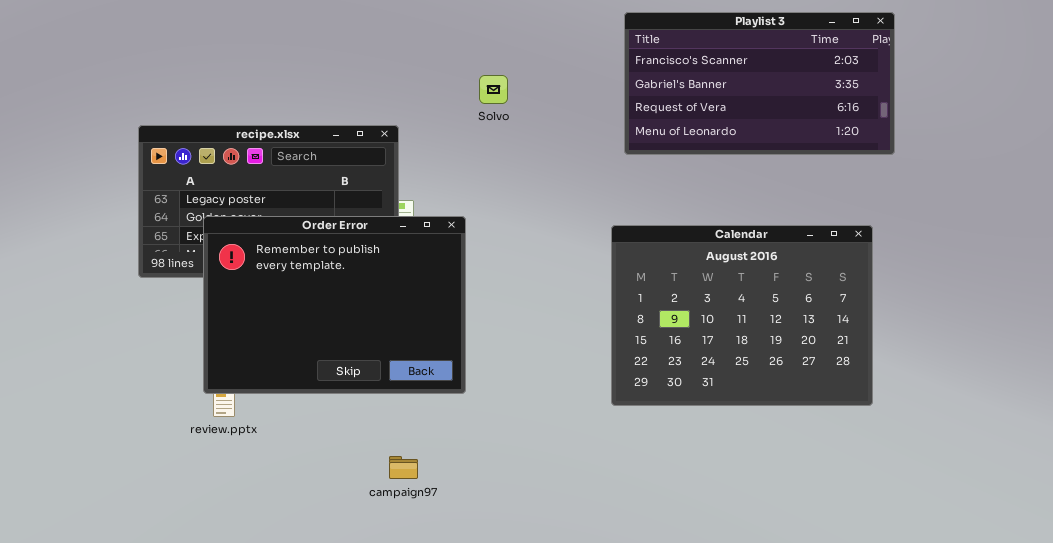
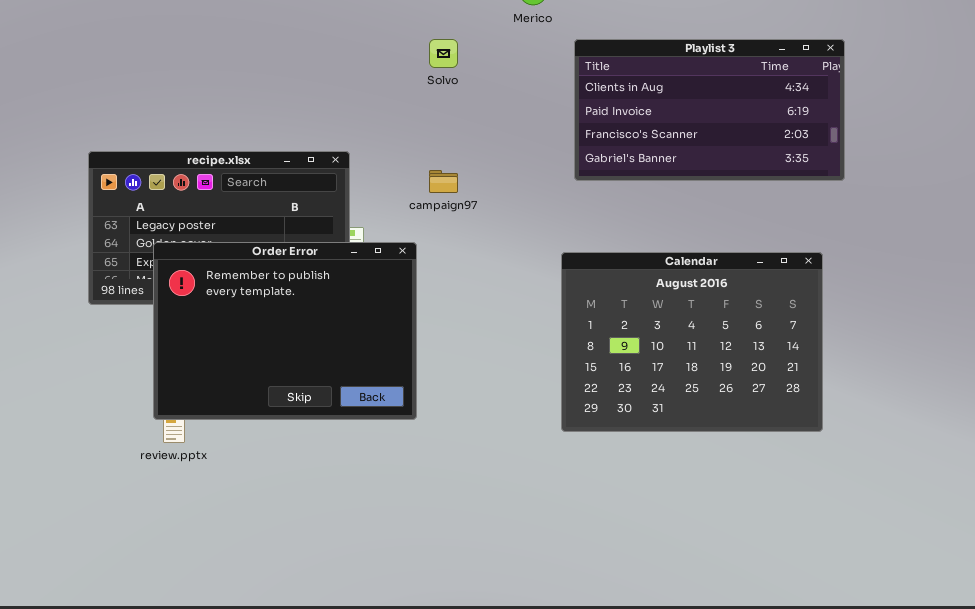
Playlist 3: [624,12,895,155] -> [574,39,845,181], scrolled up 2 rows
Solvo: [479,75,508,104] -> [429,39,458,68], moved
campaign97: [389,456,418,479] -> [429,170,458,193], moved

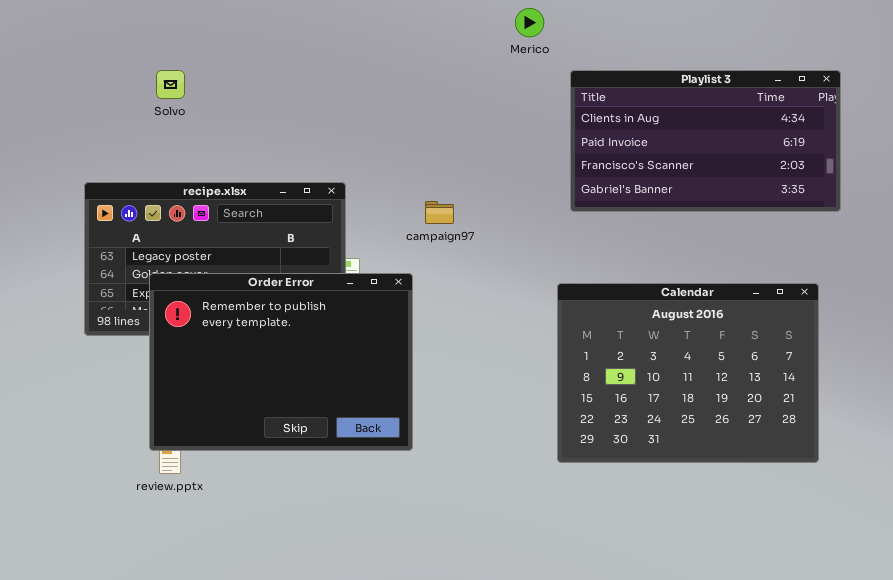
Solvo: [429,39,458,68] -> [156,70,185,99], moved

